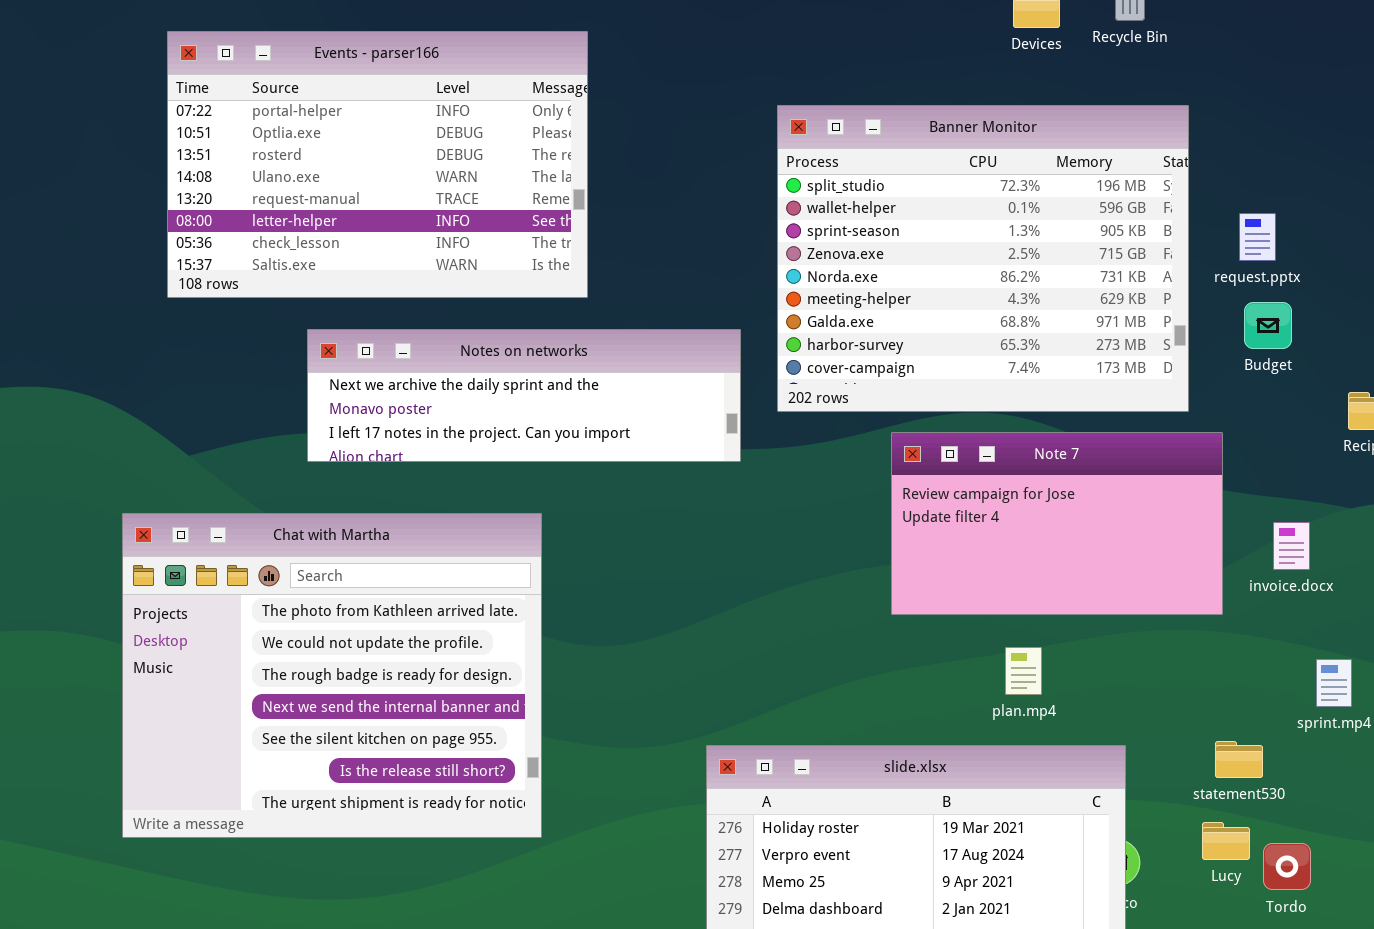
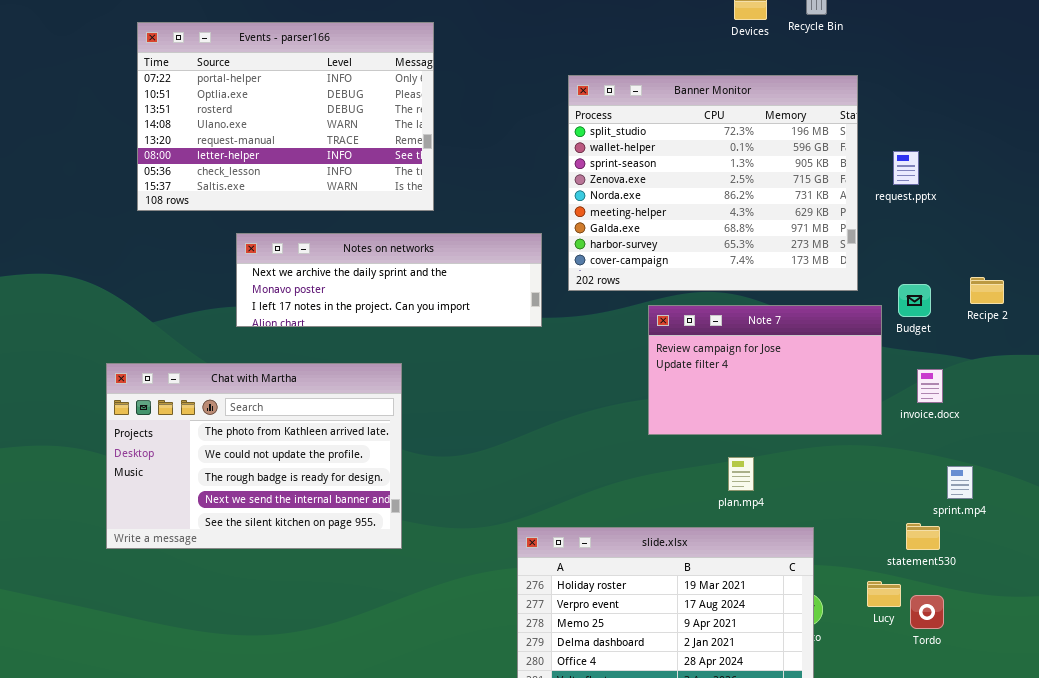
Budget: [1244,302,1292,349] -> [898,284,931,317], moved
Chat with Martha: [122,513,542,838] -> [106,363,402,549], resized
statement530: [1215,741,1263,778] -> [906,523,940,550], moved

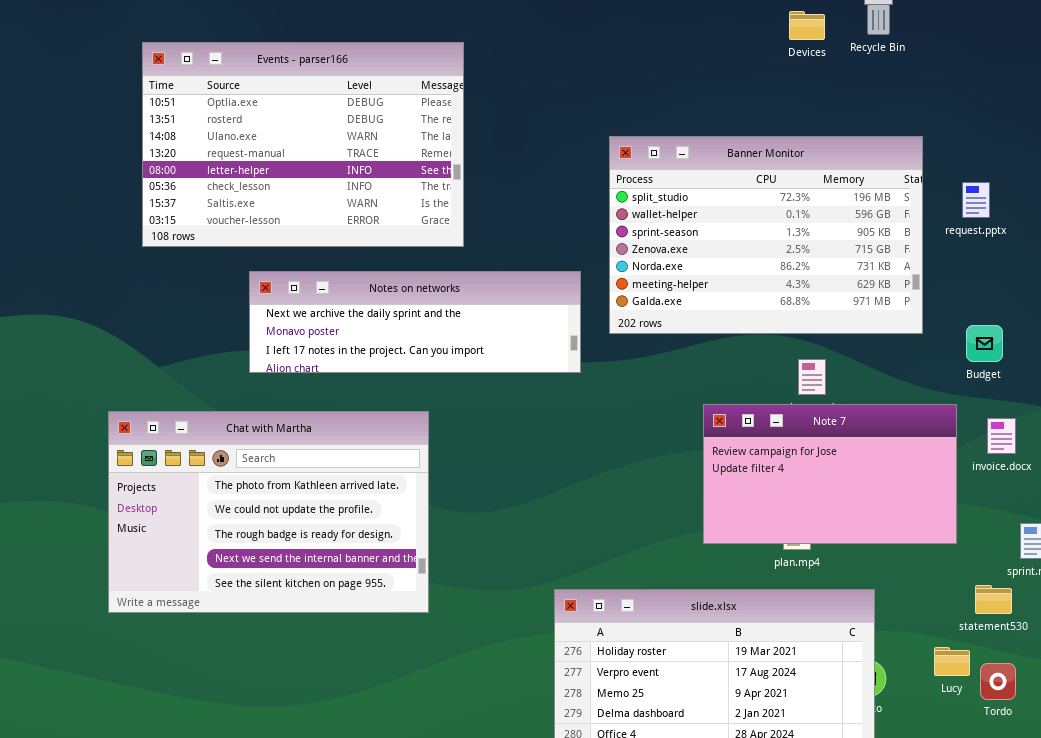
Events - parser166: [137,22,434,211] -> [142,42,464,247], scrolled down 1 row
Banner Monitor: [568,75,858,291] -> [609,136,923,334], resized
Note 7: [648,305,882,435] -> [703,404,957,544], moved

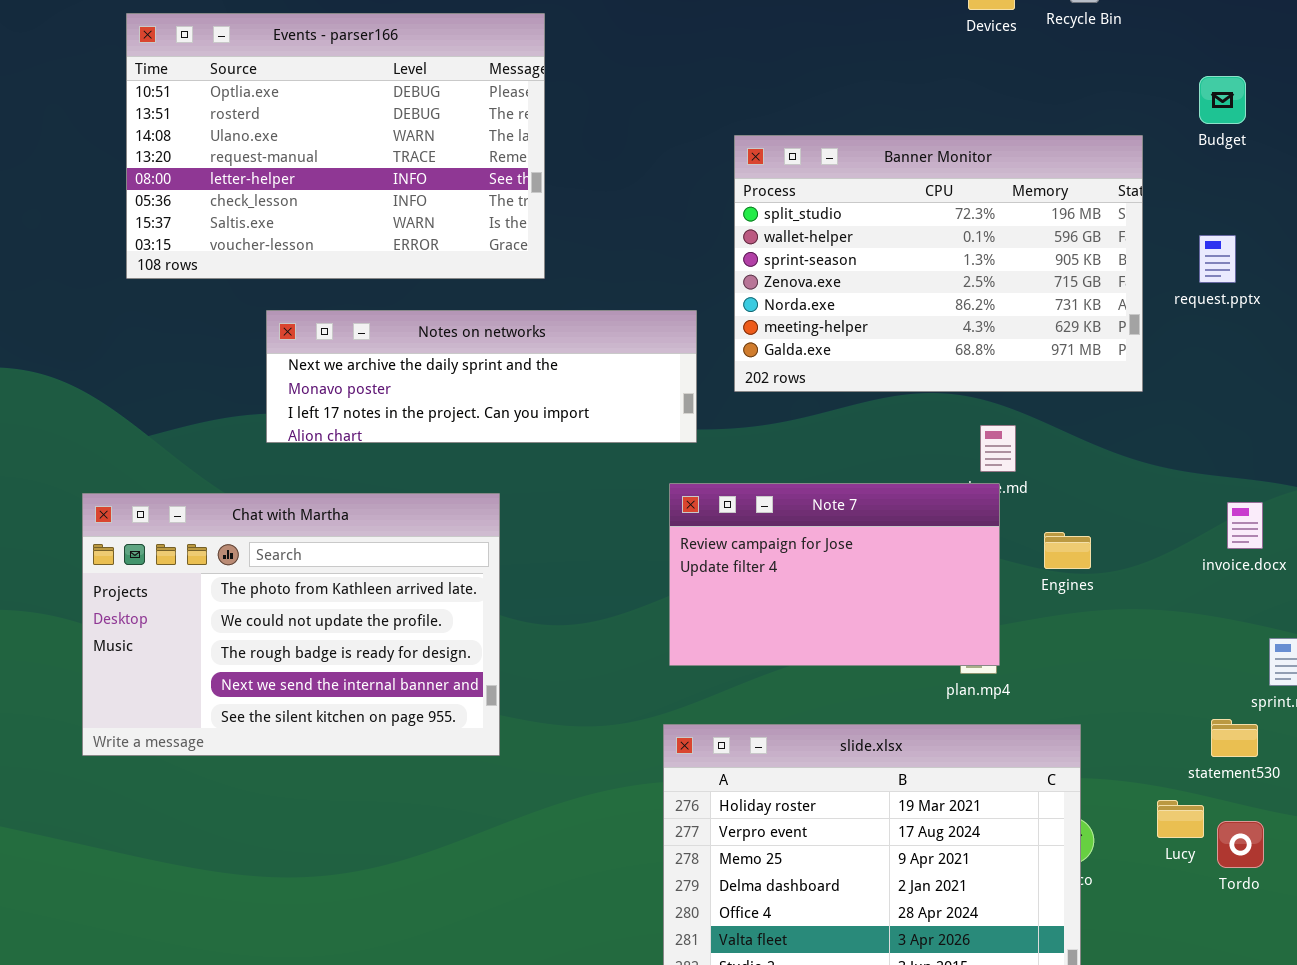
request.pptx: [962,182,990,218] -> [1199,235,1236,283], moved
Budget: [966,325,1003,362] -> [1199,76,1246,124], moved
Note 7: [703,404,957,544] -> [669,483,1000,666], moved

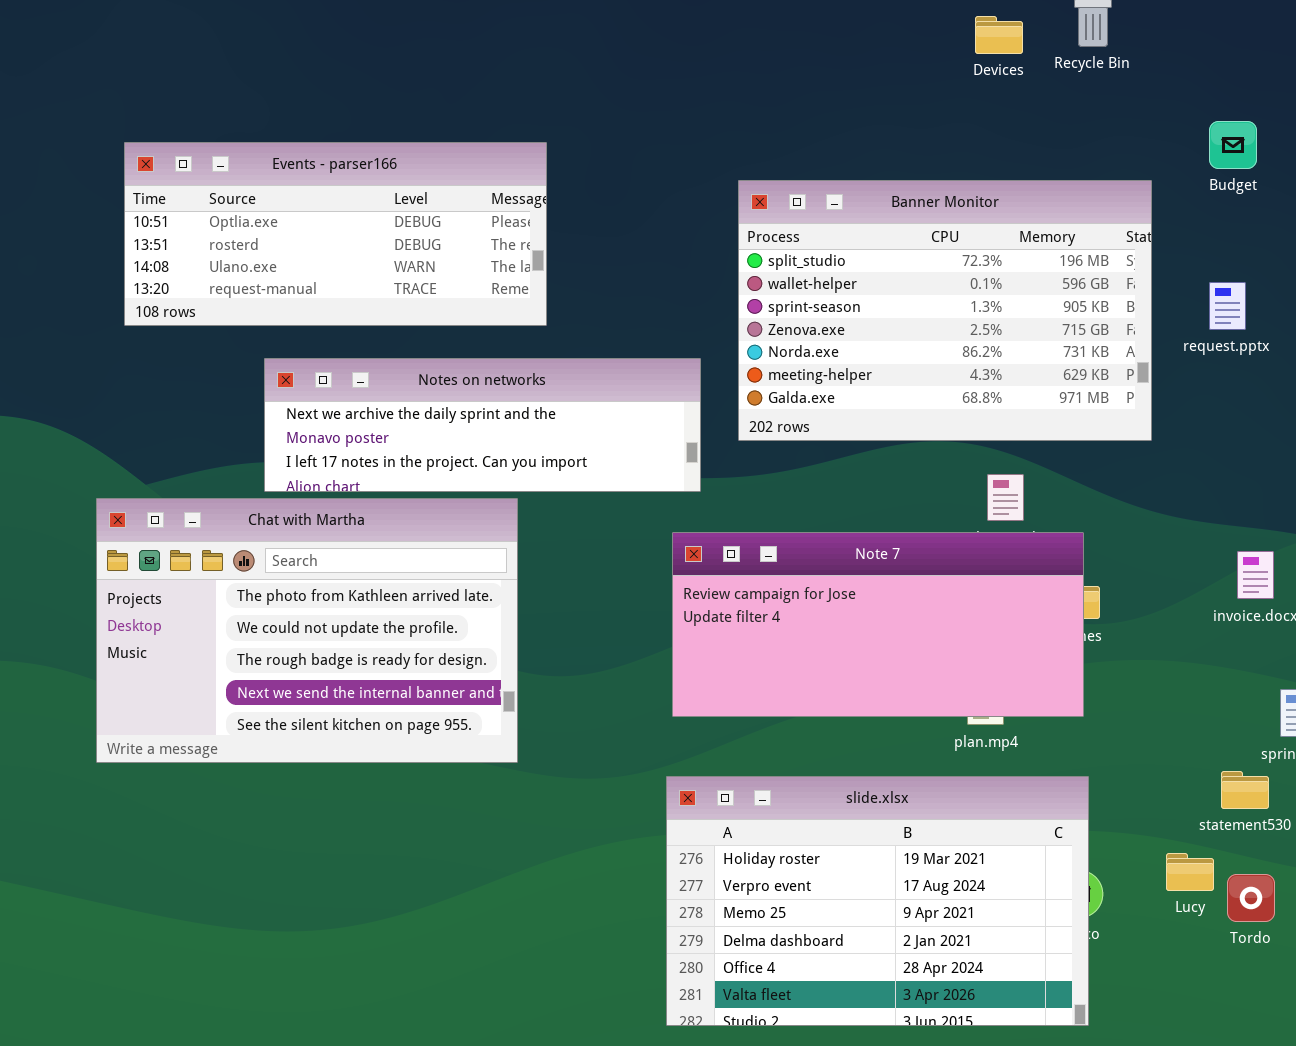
Events - parser166: [126,13,545,279] -> [124,142,547,326], resized
Note 7: [669,483,1000,666] -> [672,532,1084,717], resized
Chat with Martha: [82,493,500,756] -> [96,498,518,763], moved

